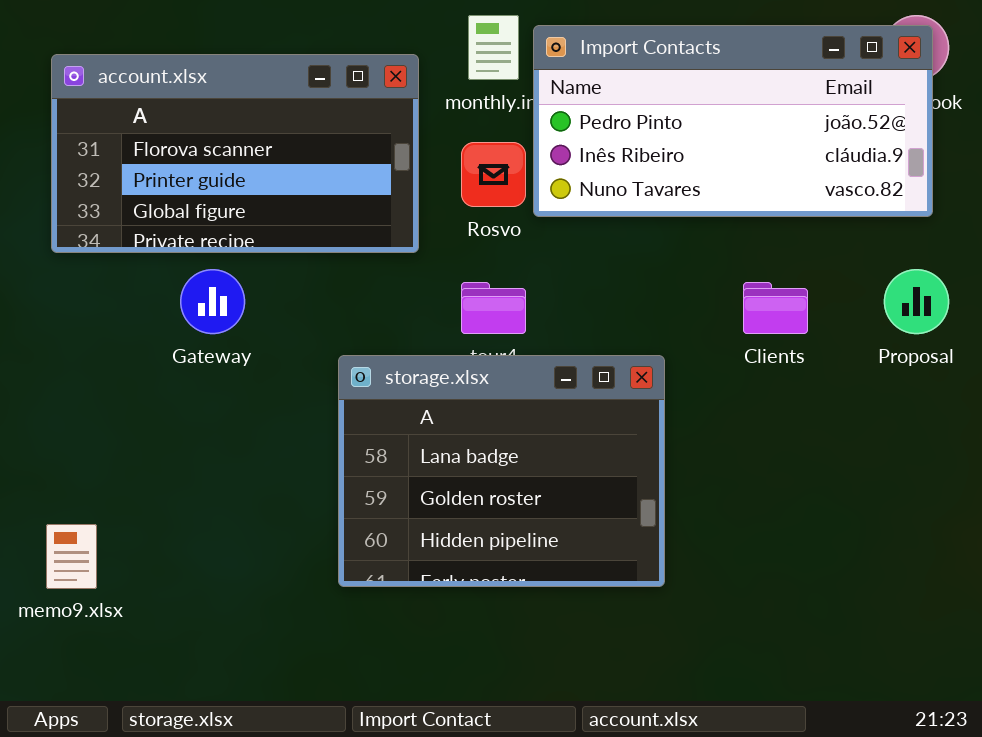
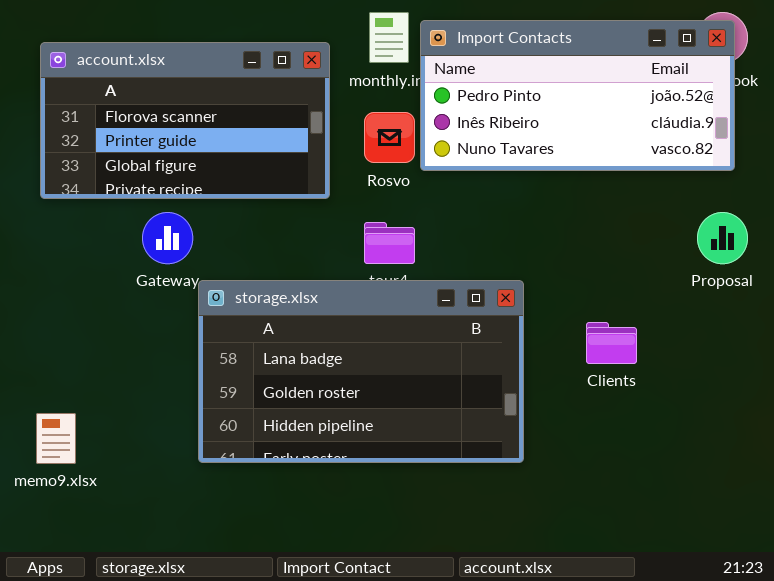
Clients: [743,282,808,334] -> [586,322,637,364], moved
storage.xlsx: [338,355,665,587] -> [198,280,524,463], resized

